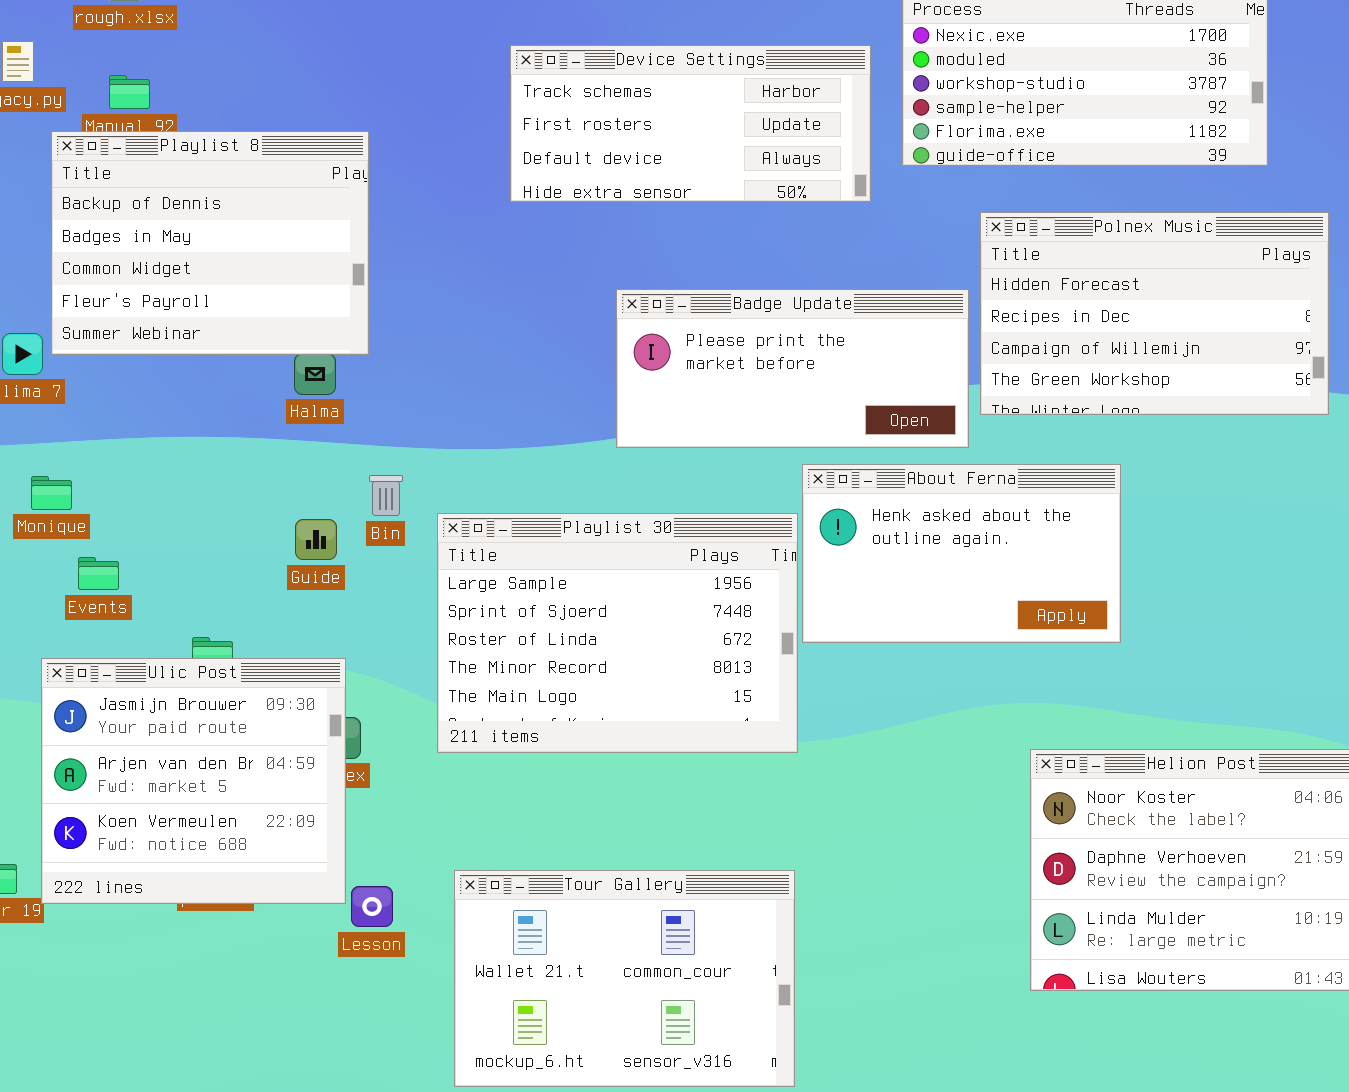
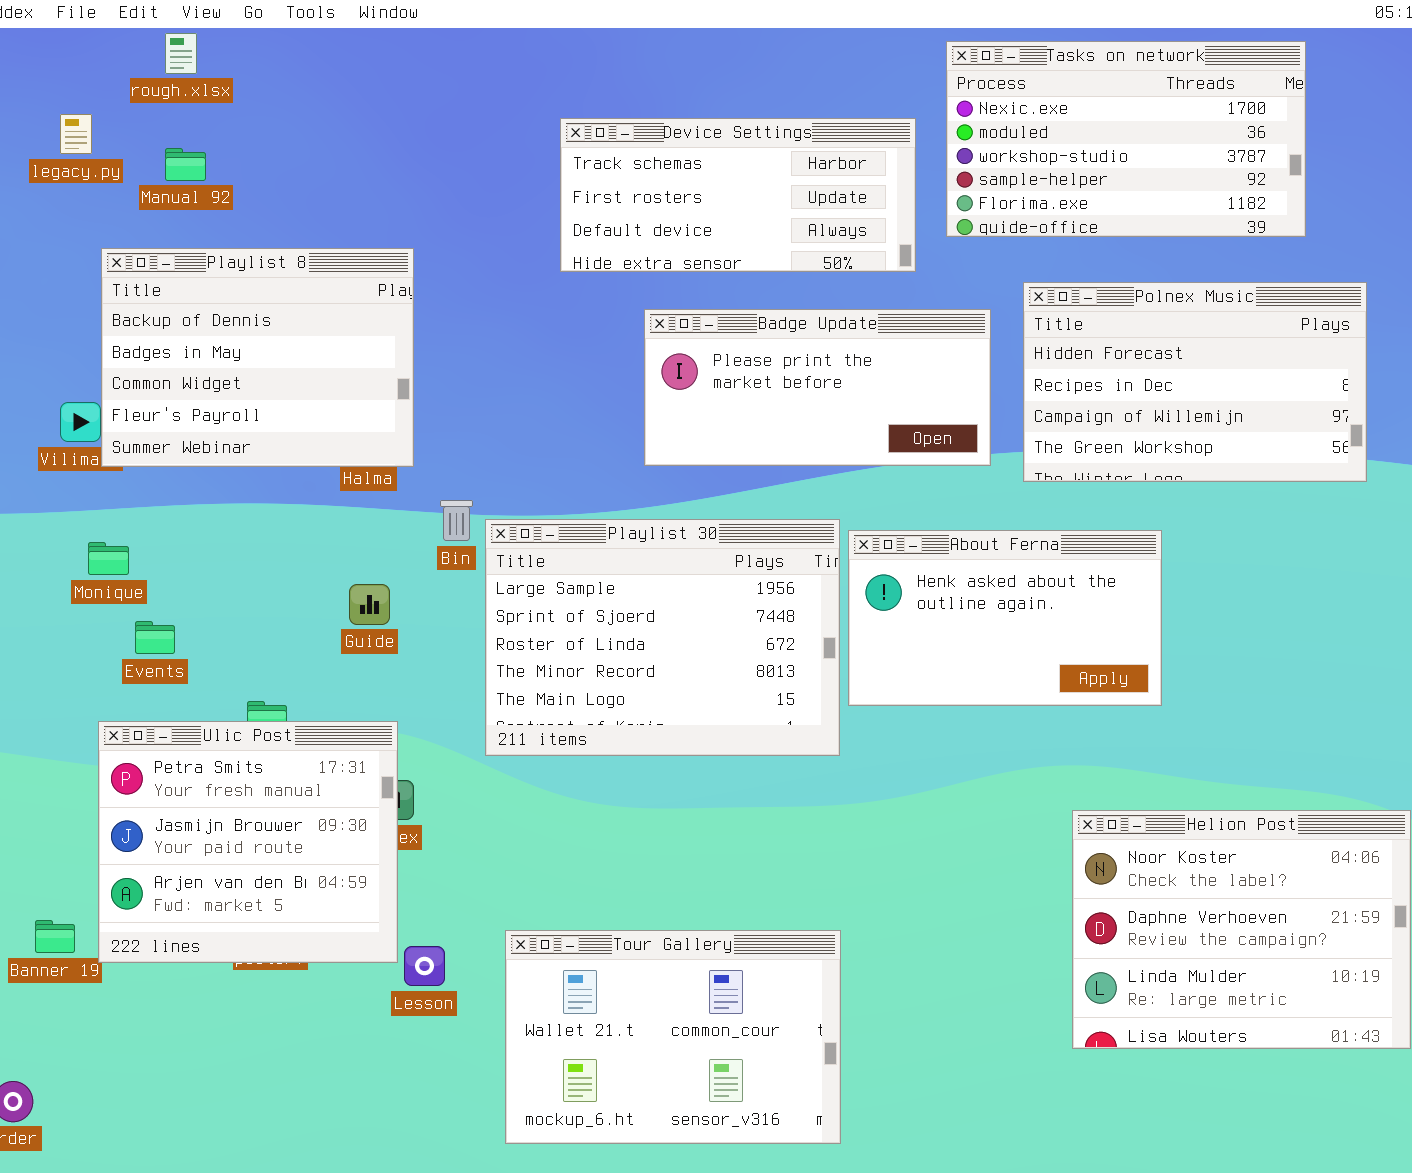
Playlist 8: [51,131,369,355] -> [101,248,414,467], moved
Badge Update: [616,289,969,448] -> [644,309,991,466], moved
Bin: [369,475,403,516] -> [440,500,473,541], moved
Playlist 30: [437,513,798,753] -> [485,519,840,756], moved
Ulic Post: [41,658,346,904] -> [98,721,398,963], scrolled up 1 row

